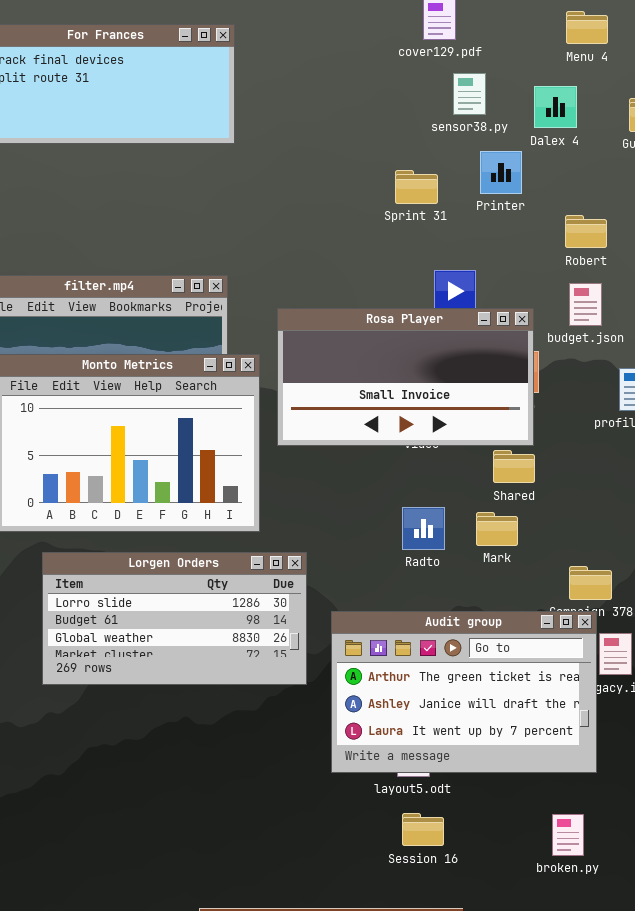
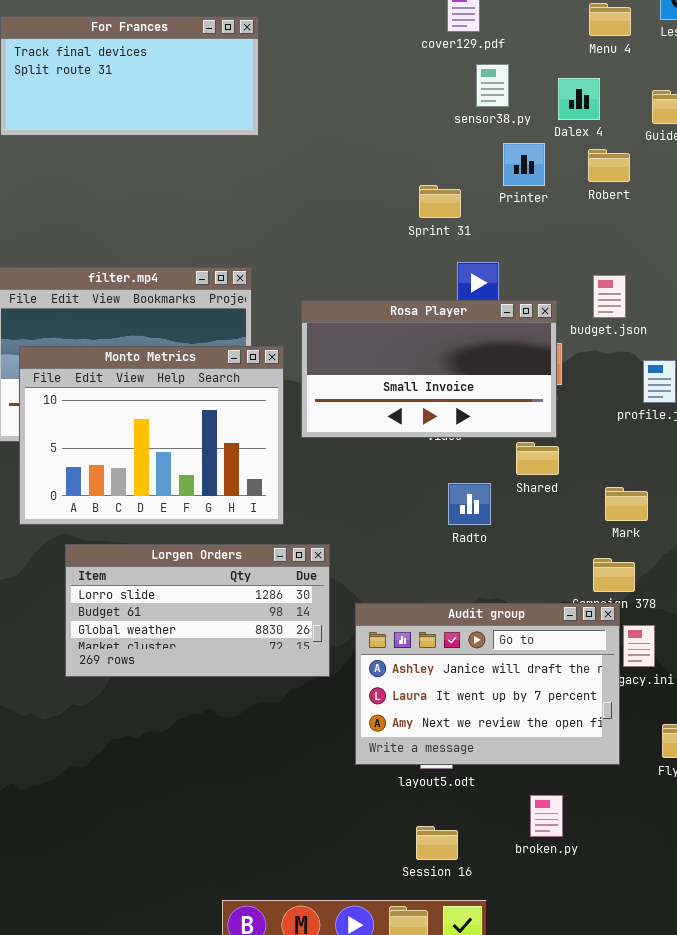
Sprint 31: [395,170,438,204] -> [419,185,461,218], moved
Robert: [565,215,607,248] -> [588,149,630,182], moved
Radto: [402,507,445,550] -> [448,483,491,525], moved
Mark: [476,512,518,546] -> [605,487,648,521], moved
Audit group: [331,611,597,773] -> [355,603,620,765], scrolled down 1 row
Session 16: [402,813,444,846] -> [416,826,458,860], moved
broken.py: [552,814,584,856] -> [530,795,563,837], moved

